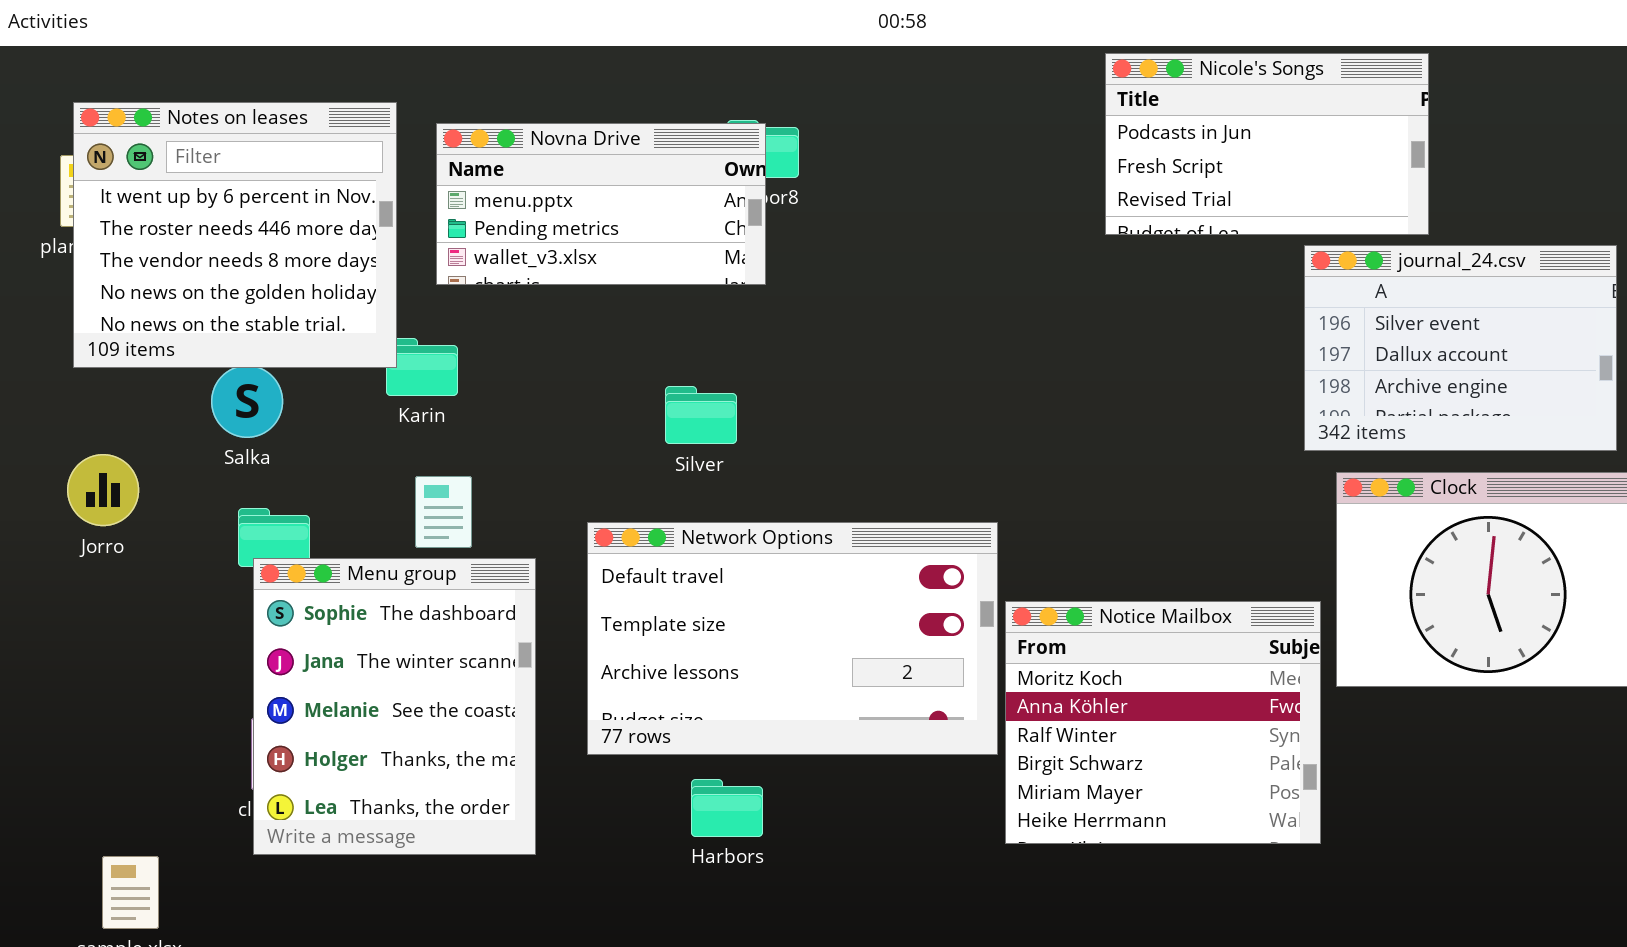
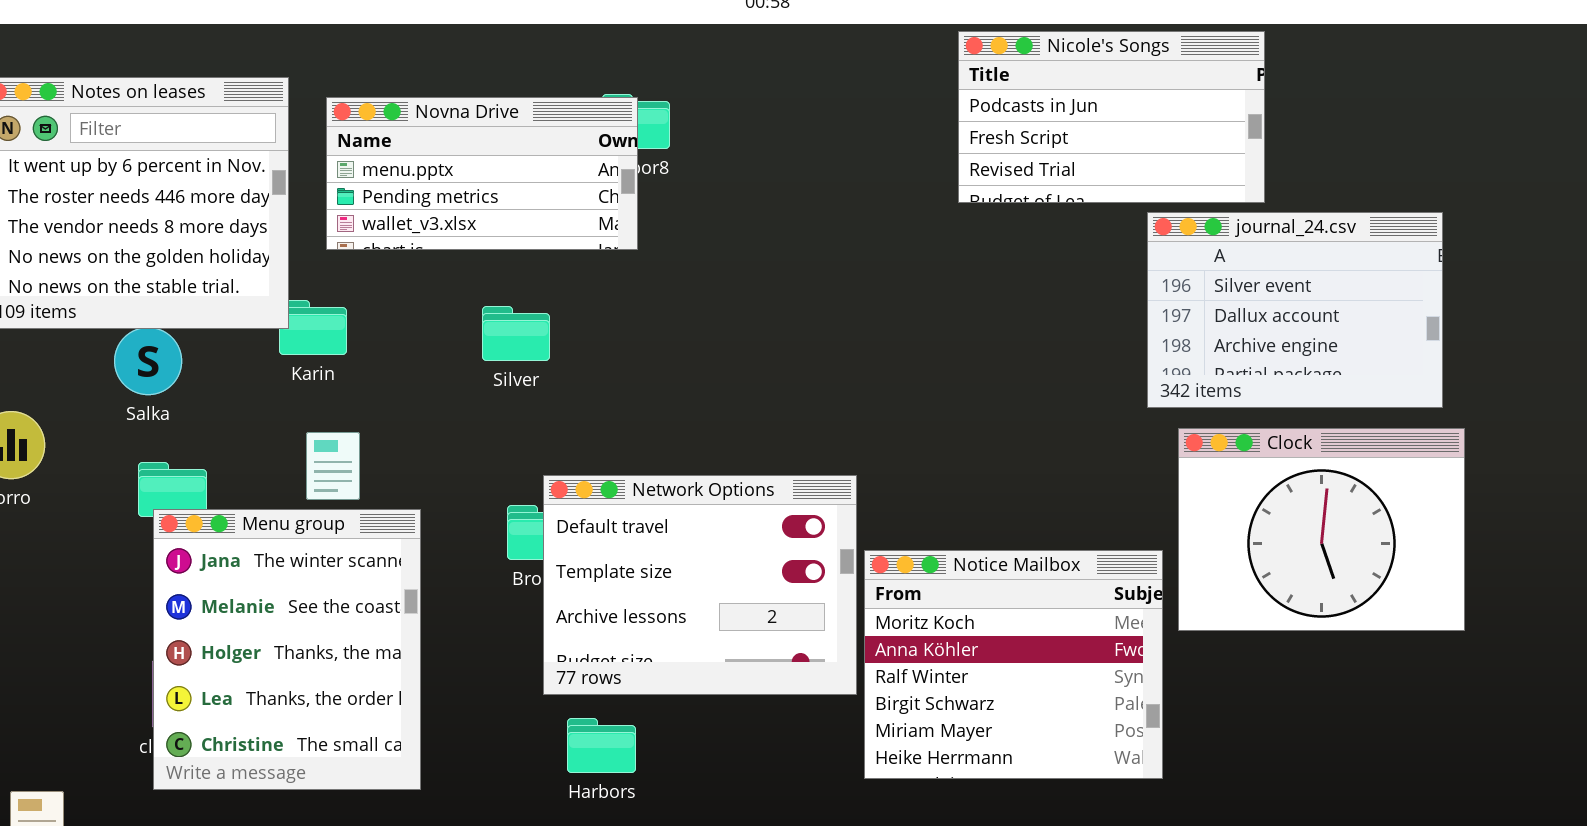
Silver: [665,386,737,444] -> [482,306,550,361], moved
Network Options: [587,522,998,755] -> [543,475,857,695], resized
Menu group: [253,558,536,855] -> [153,509,421,790], scrolled down 1 row

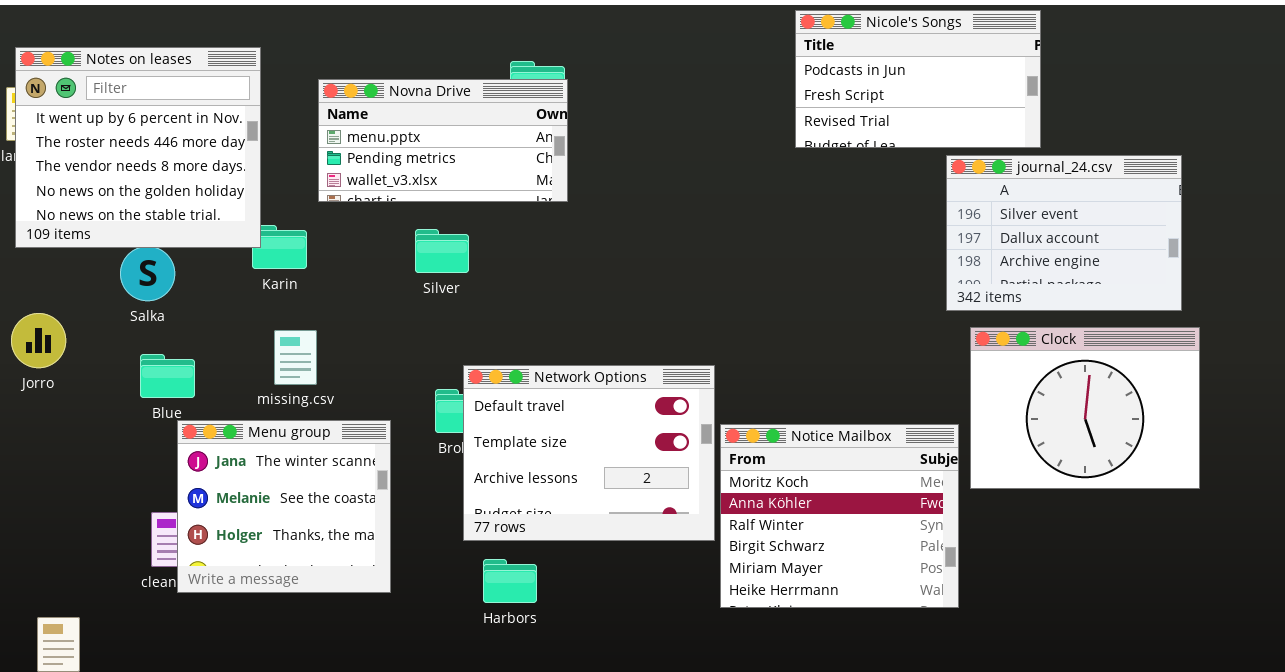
Novna Drive: [326,97,638,250] -> [318,79,568,202], moved
Menu group: [153,509,421,790] -> [177,420,391,593], moved, resized

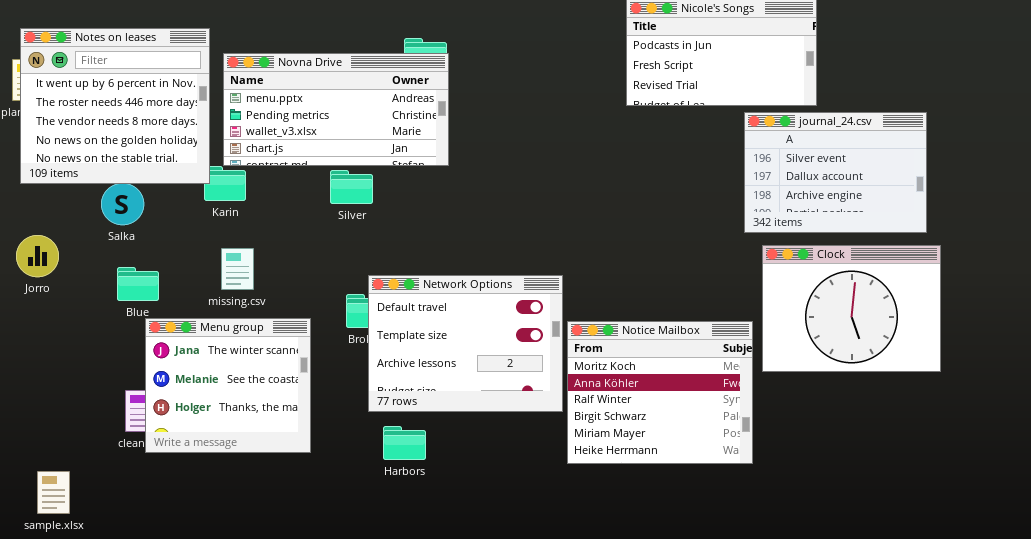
Novna Drive: [318,79,568,202] -> [223,53,449,166], resized

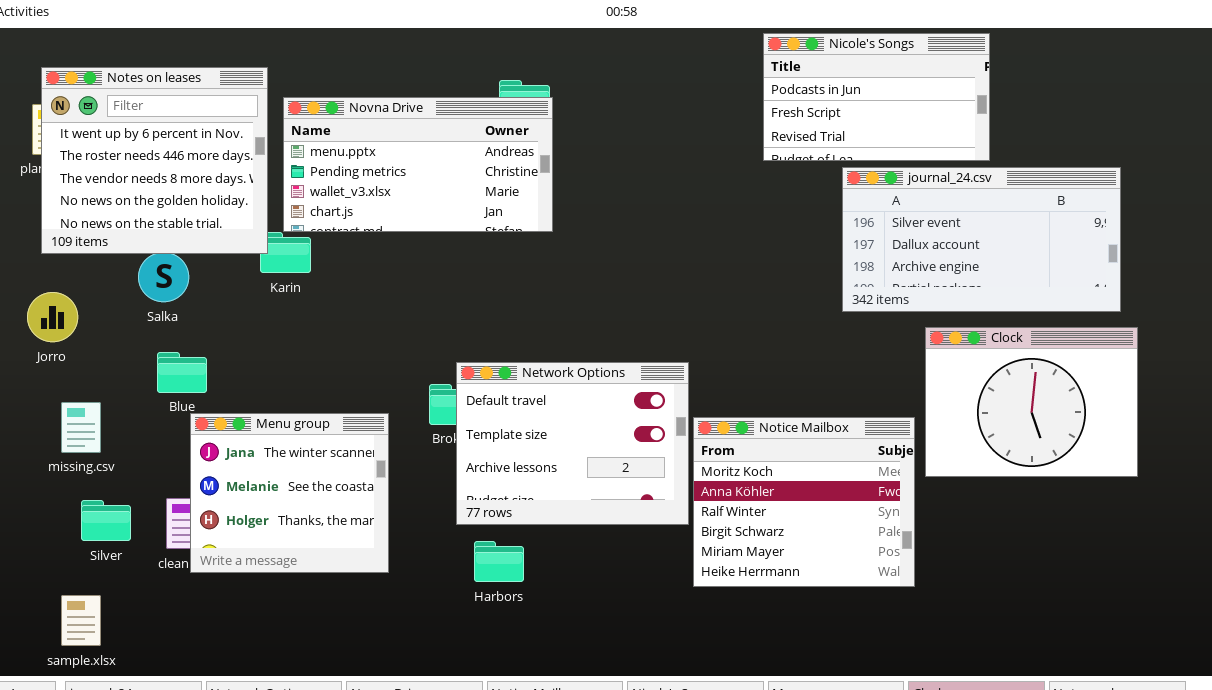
journal_24.csv: [744,112,927,233] -> [842,167,1121,312], resized
Silver: [330,170,373,204] -> [81,500,131,541], moved
Jorro: [16,235,59,277] -> [27,292,78,342], moved
missing.csv: [221,248,254,290] -> [61,402,101,453], moved

